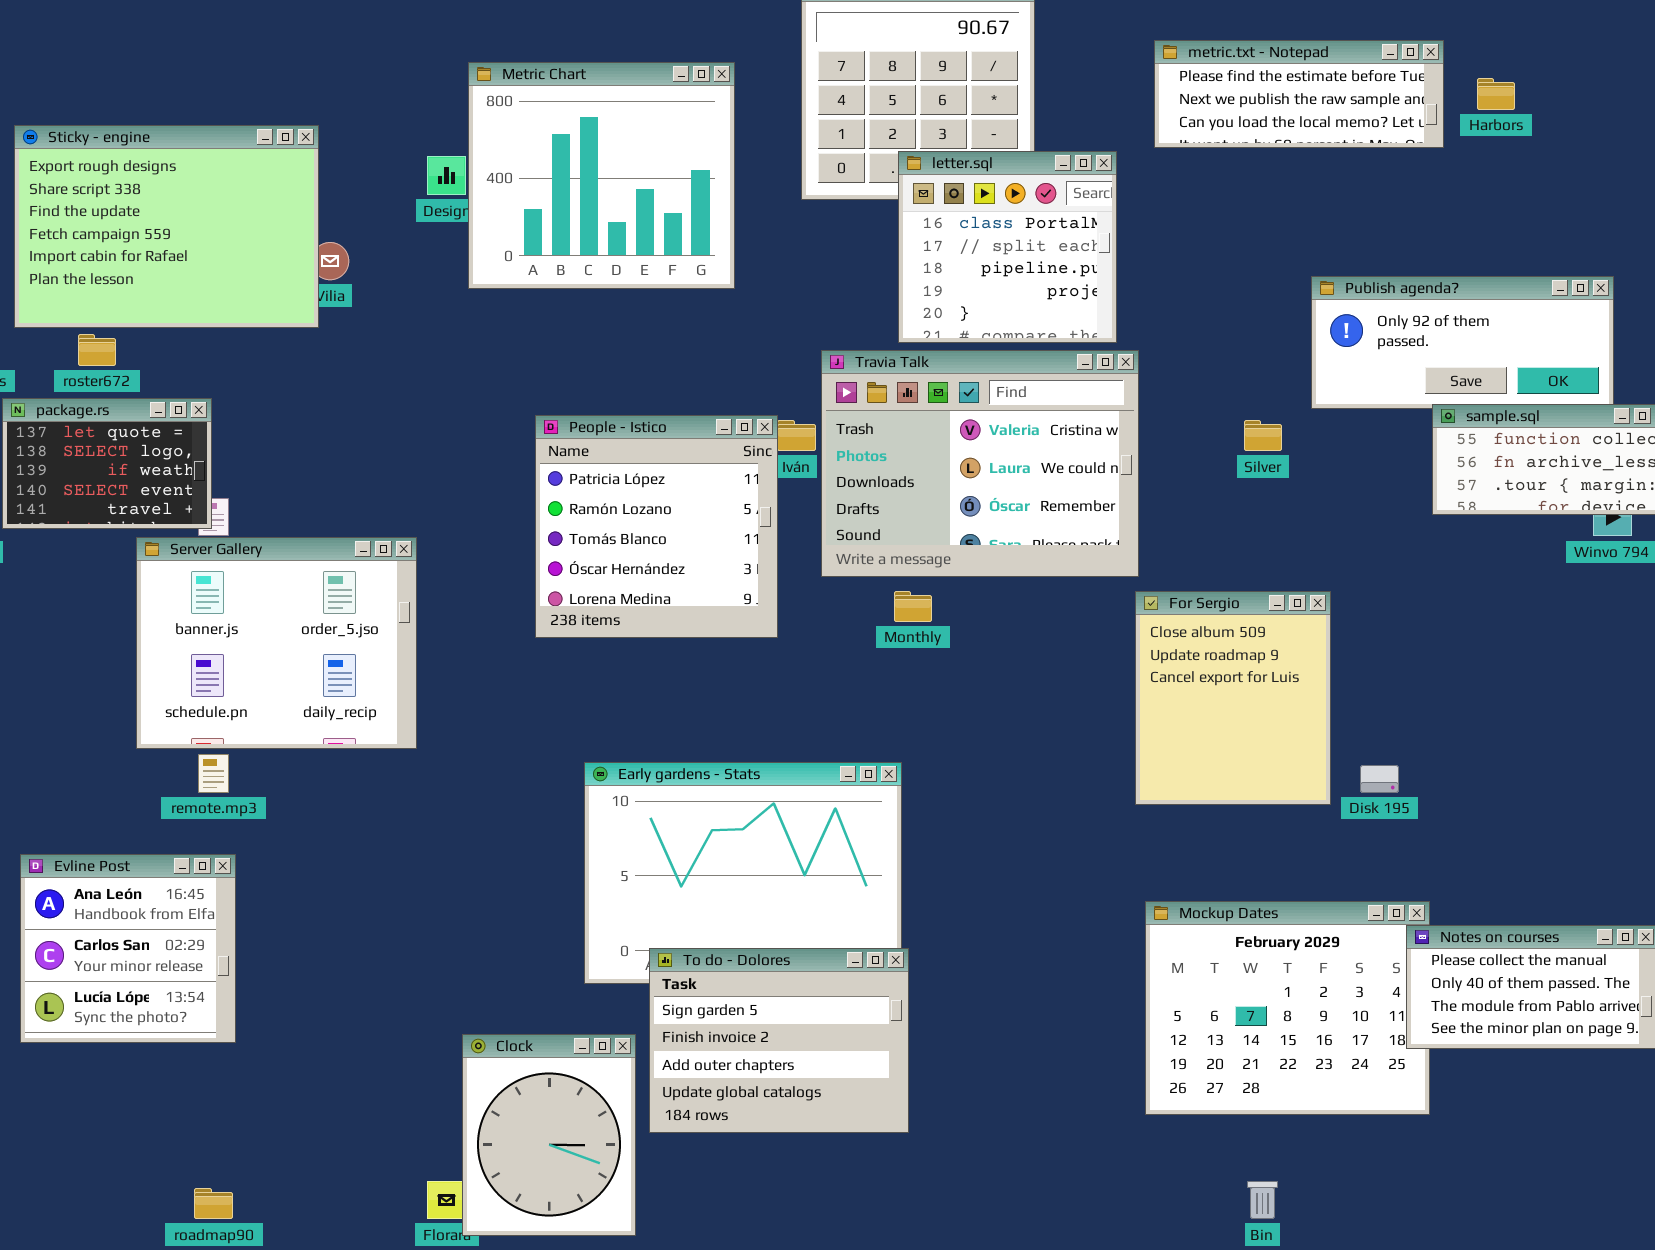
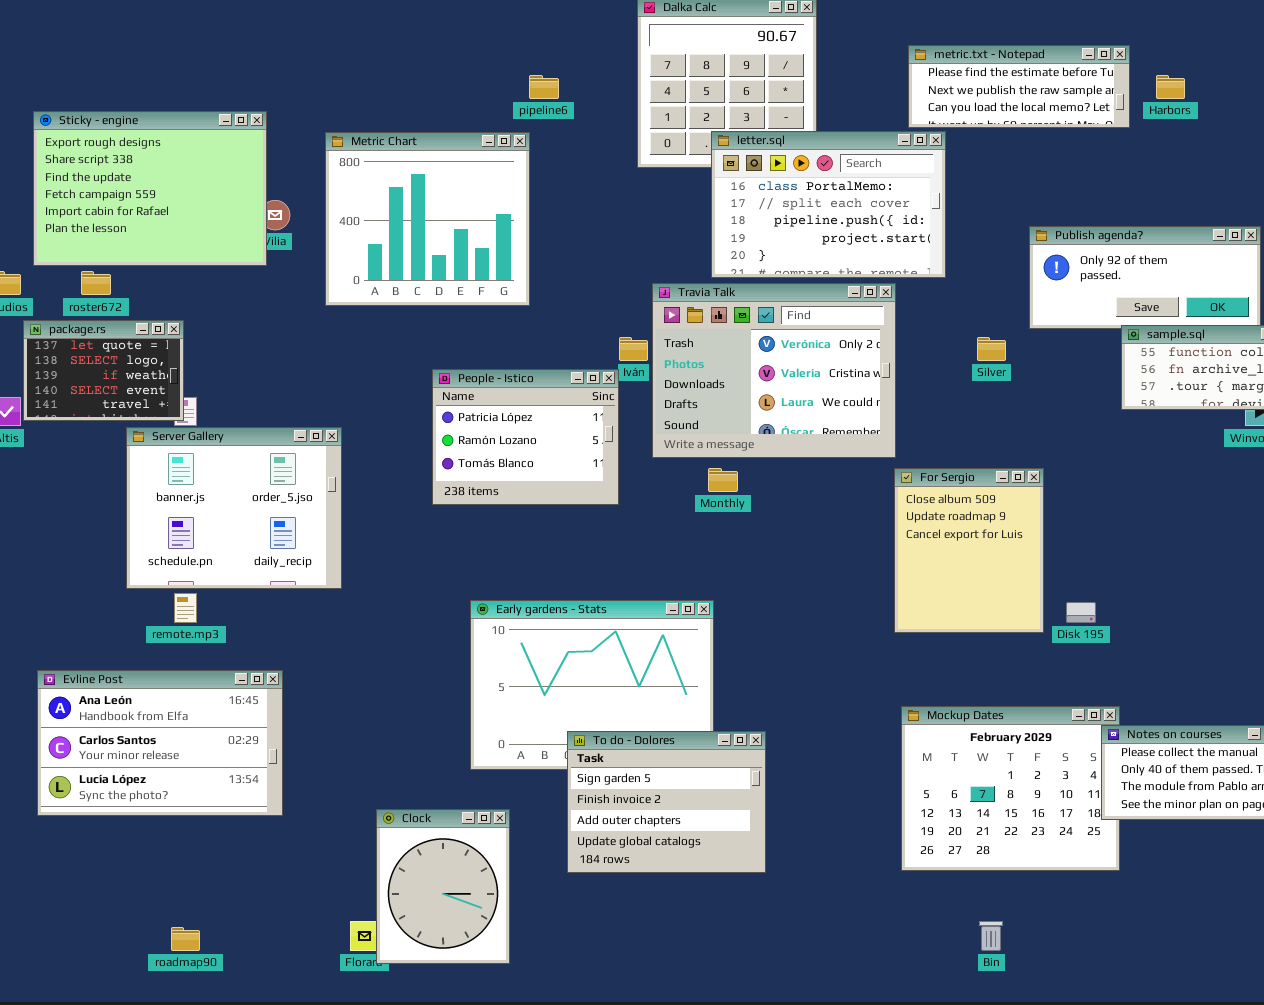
Metric Chart: [468,62,735,289] -> [325,132,530,306], moved
letter.sql: [898,151,1117,343] -> [711,131,946,278], resized
Travia Talk: [821,350,1139,577] -> [652,283,896,458], scrolled up 1 row
People - Istico: [535,415,778,638] -> [432,369,619,505], resized
Evline Post: [20,854,236,1043] -> [37,670,283,816], resized
To do - Dolores: [649,948,909,1133] -> [567,731,766,873], moved

